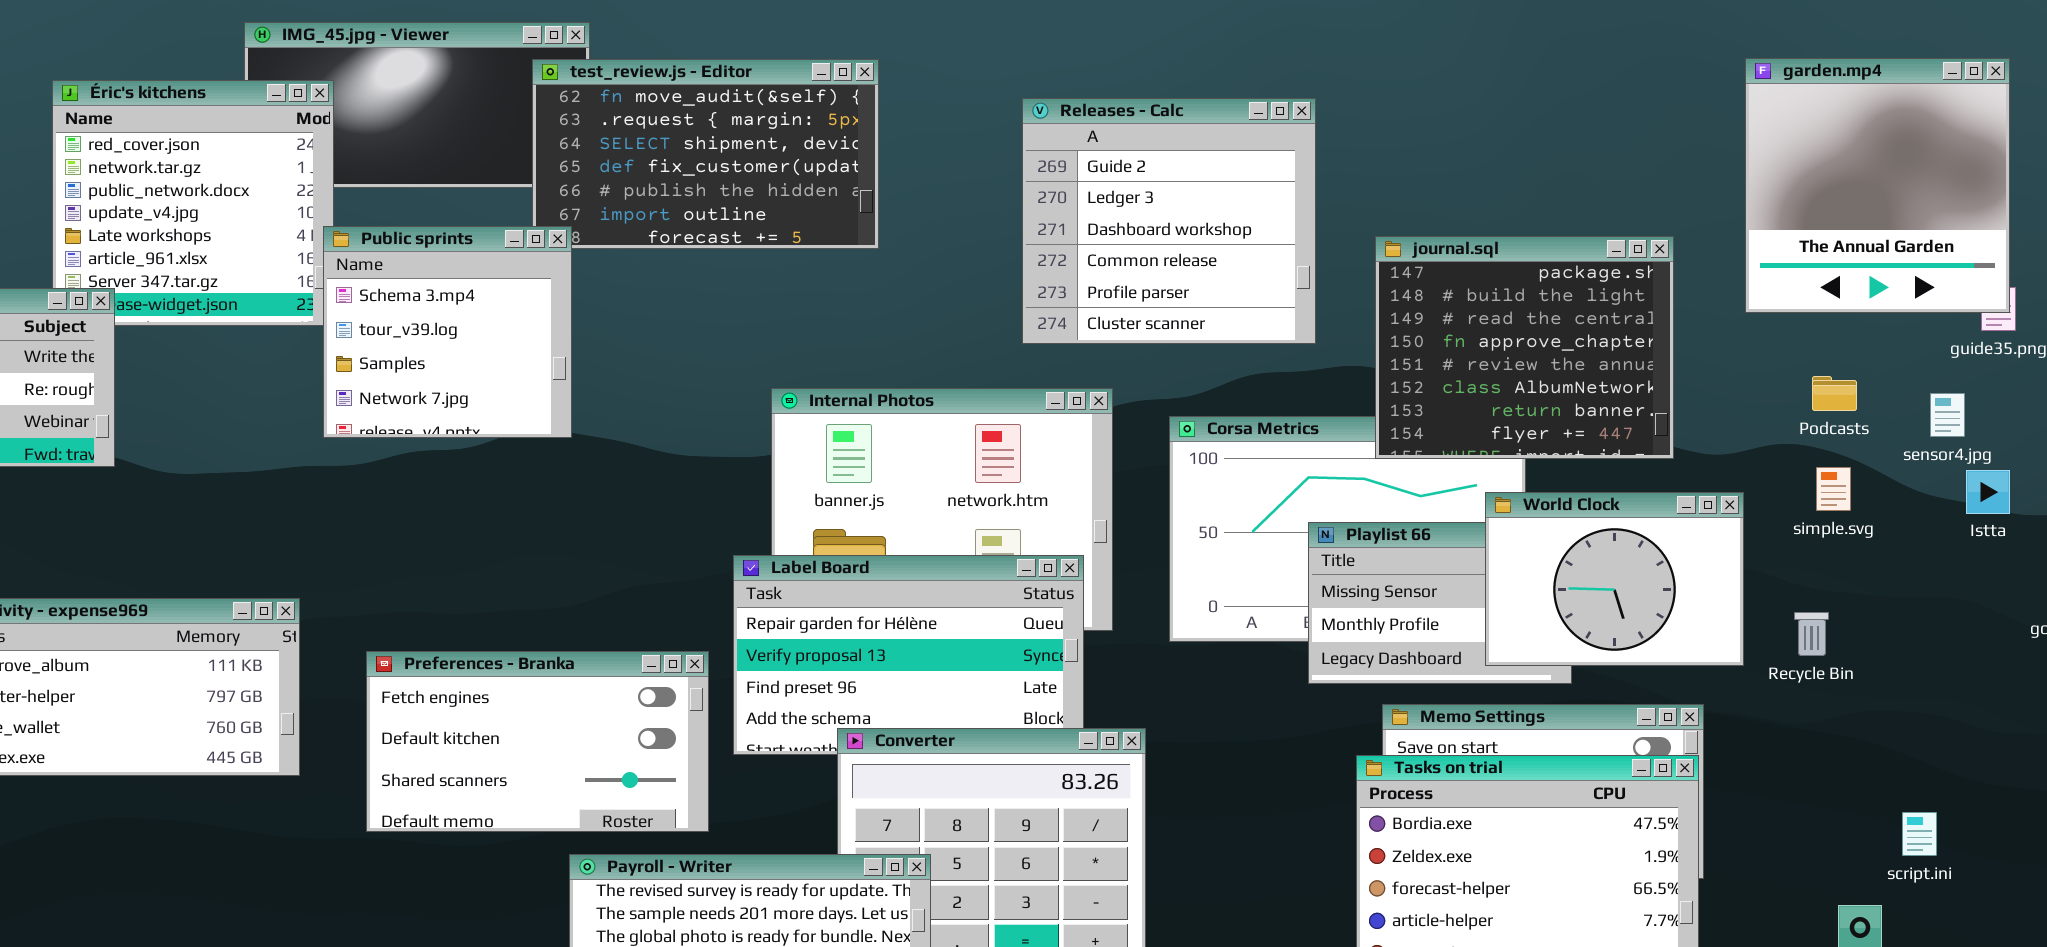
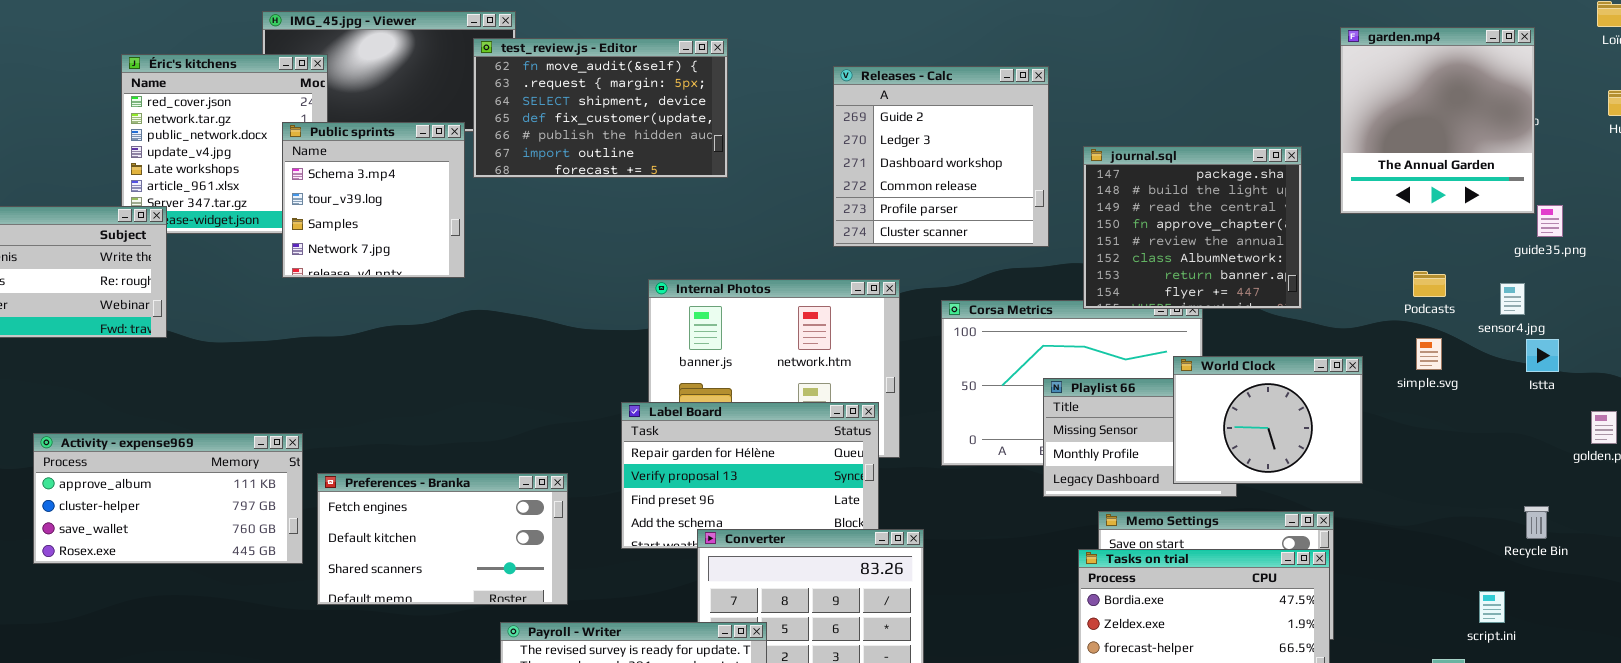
garden.mp4: [1745,58,2010,313] -> [1340,27,1535,214], moved
Public sprints: [323,226,572,438] -> [282,122,465,278], moved
journal.sql: [1375,236,1674,459] -> [1083,146,1302,309], moved
Recycle Bin: [1794,612,1829,656] -> [1524,506,1549,539], moved
Preferences - Branka: [366,651,709,832] -> [317,473,568,605], moved

